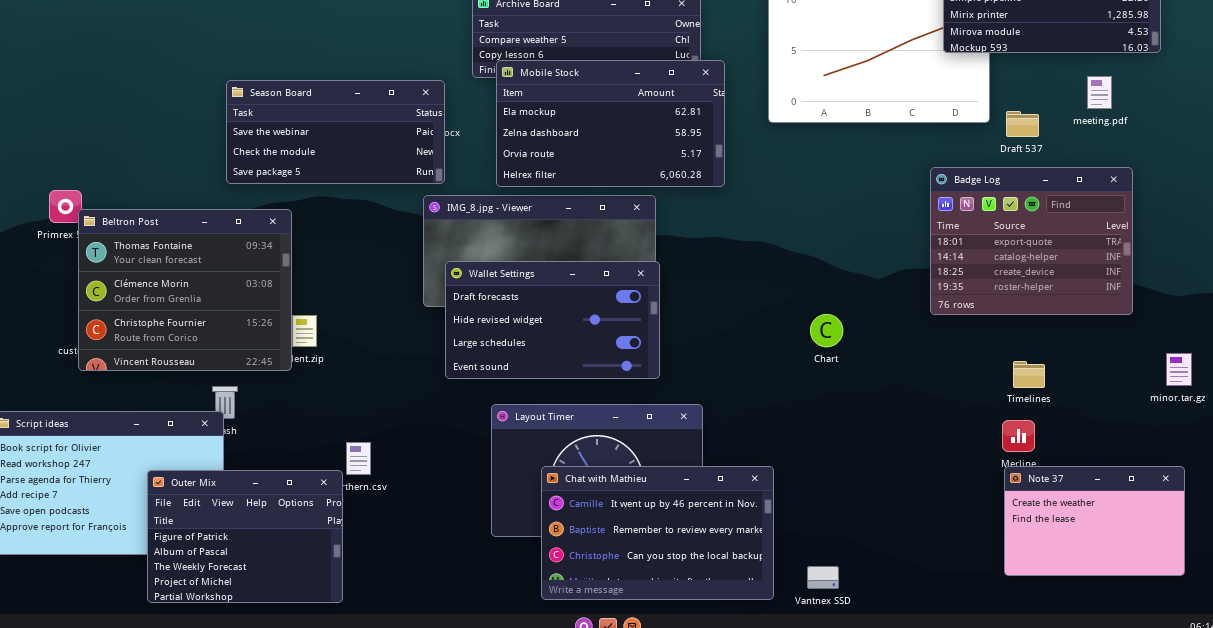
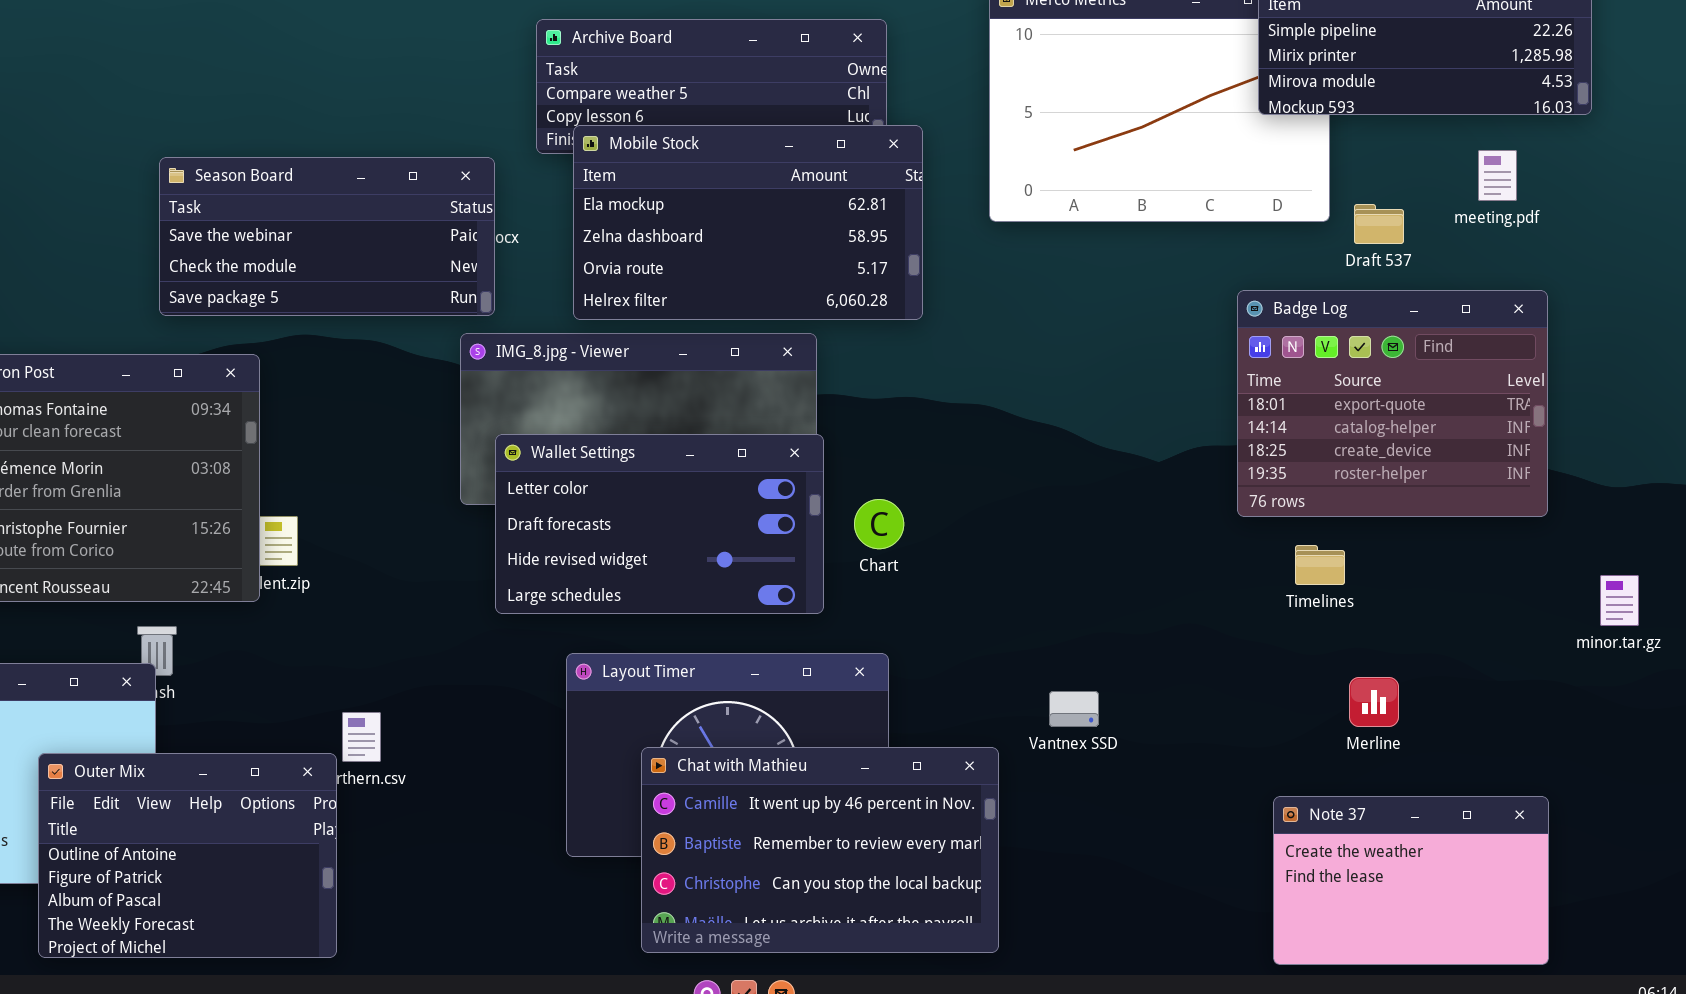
Wallet Settings: [445,261,660,379] -> [495,434,824,614], scrolled up 1 row
Chart: [810,314,843,347] -> [854,499,904,549], moved
Timelines: [1013,361,1045,388] -> [1295,545,1345,585], moved
Note 37: [1004,466,1185,576] -> [1273,796,1549,965], moved
Outer Mix: [147,470,343,603] -> [38,753,337,958], scrolled up 1 row
Vantnex SSD: [807,566,839,589] -> [1049,691,1099,727], moved

